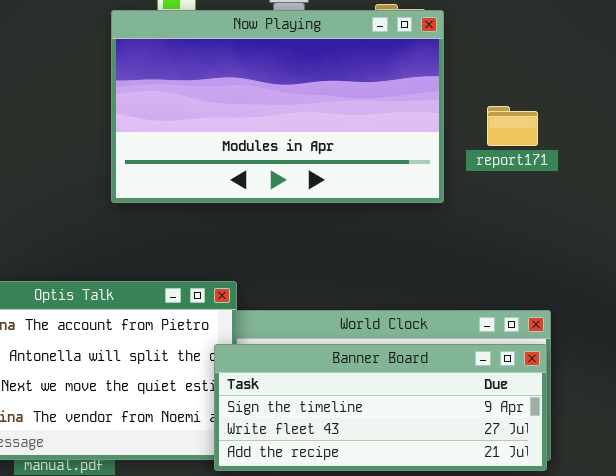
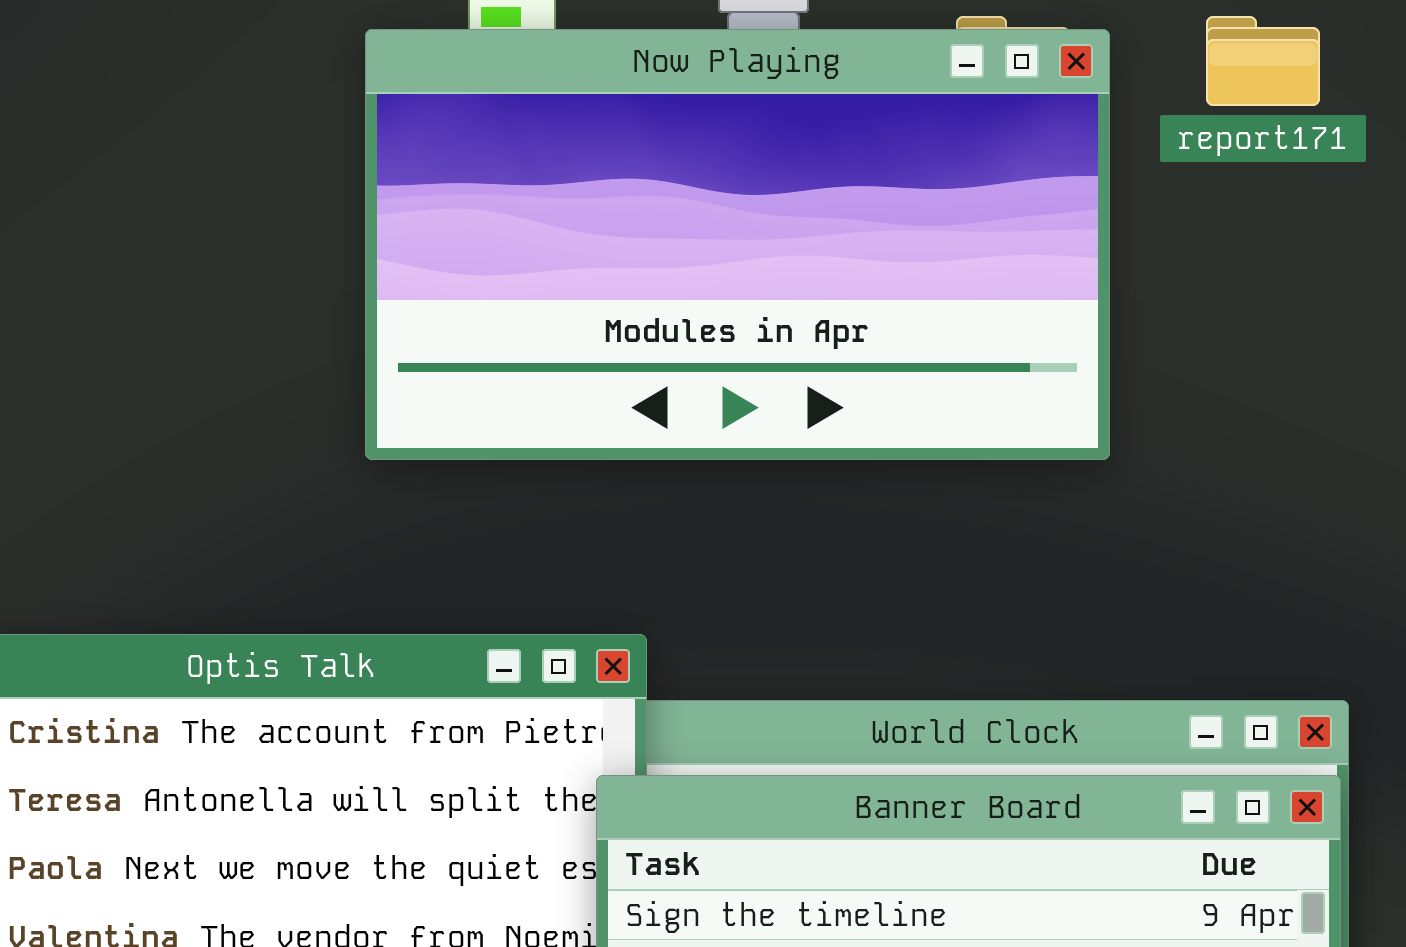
report171: [487,106,538,146] -> [1206,16,1320,106], moved

